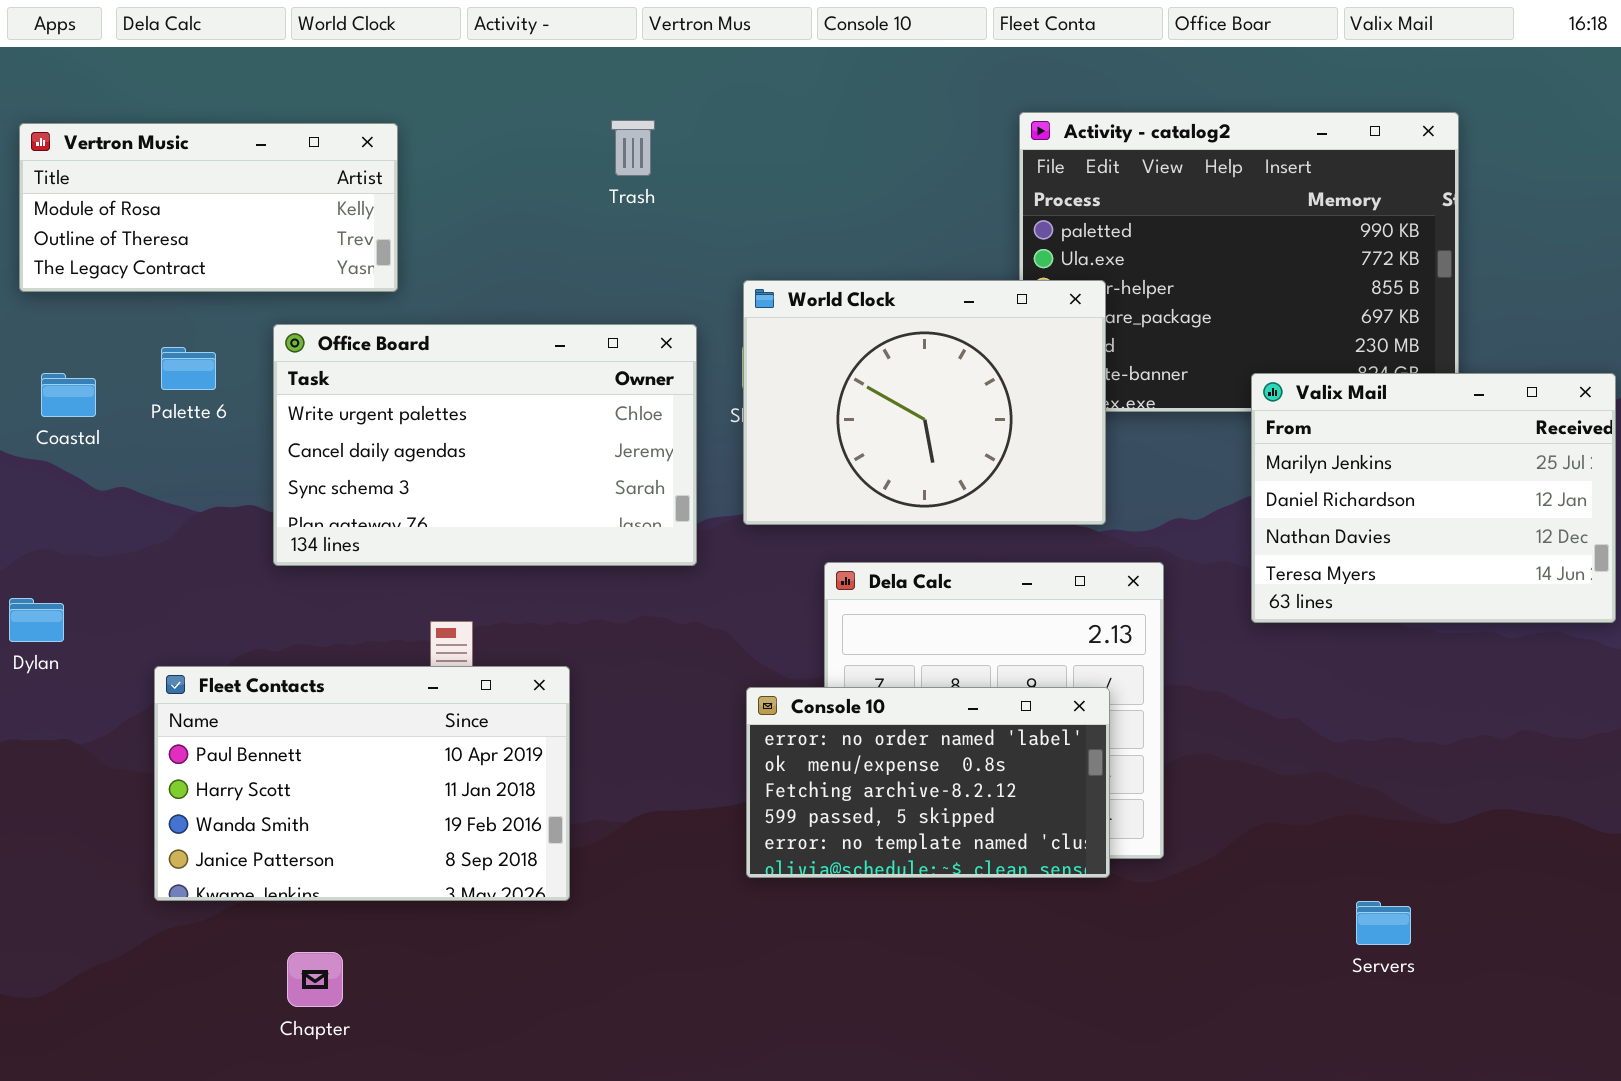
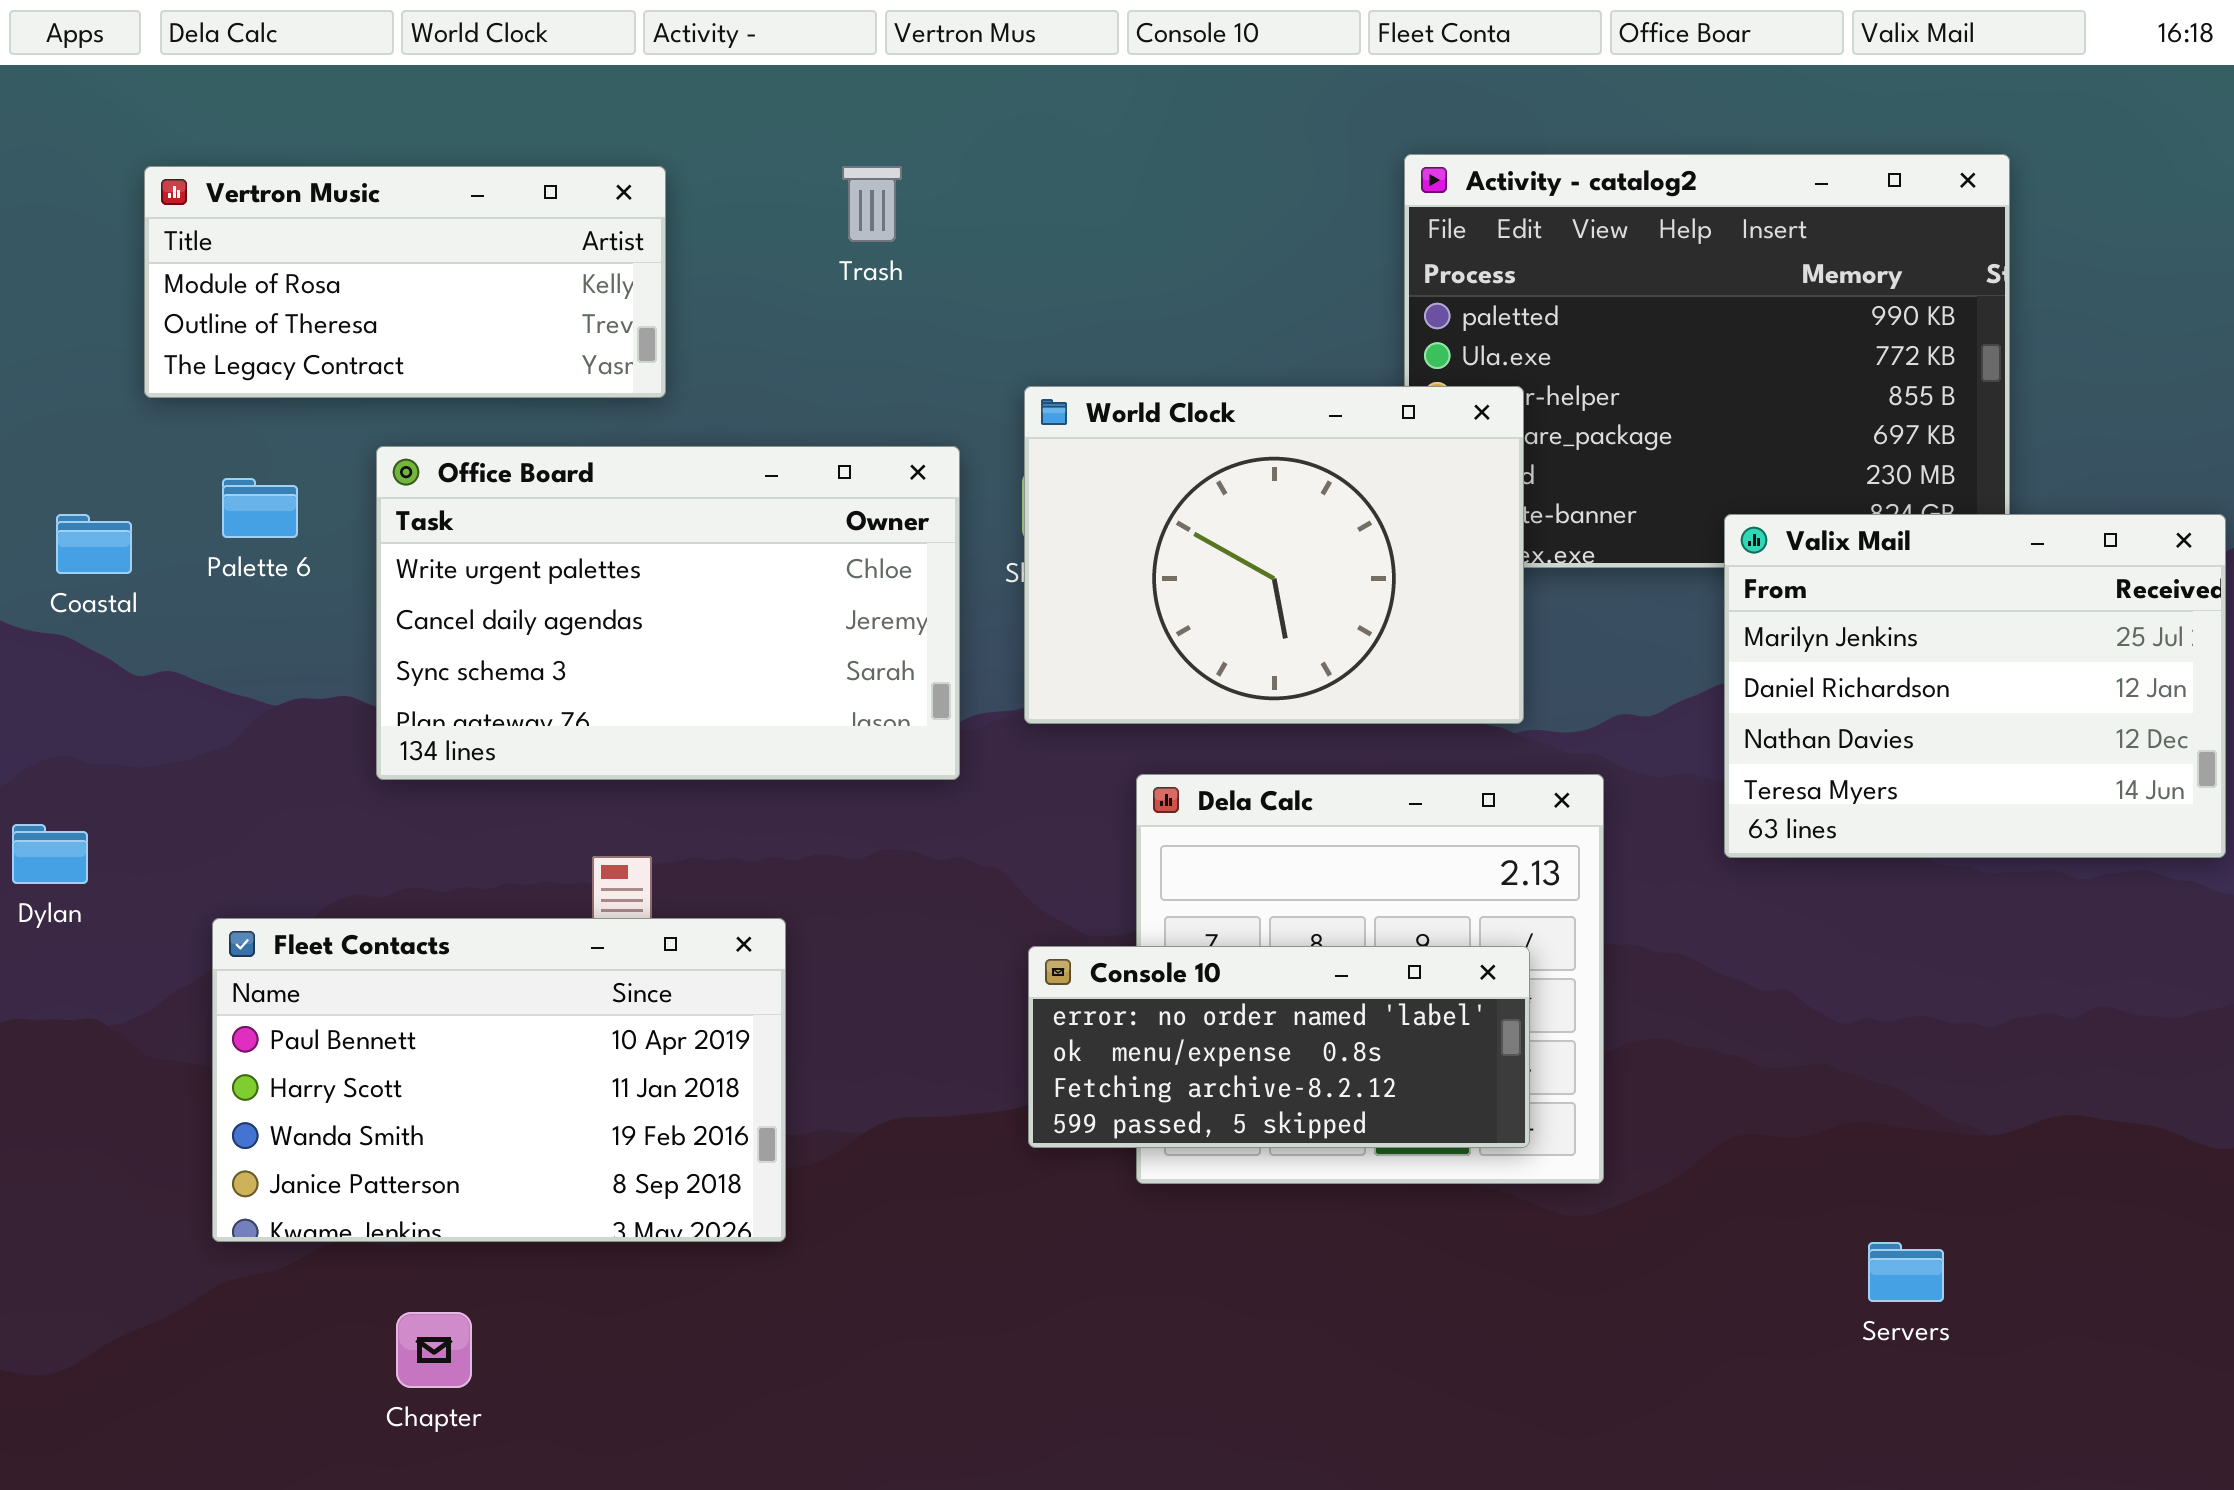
Vertron Music: [19,123,398,292] -> [144,166,666,398], moved
Console 10: [746,687,1110,878] -> [1028,946,1530,1148], resized

